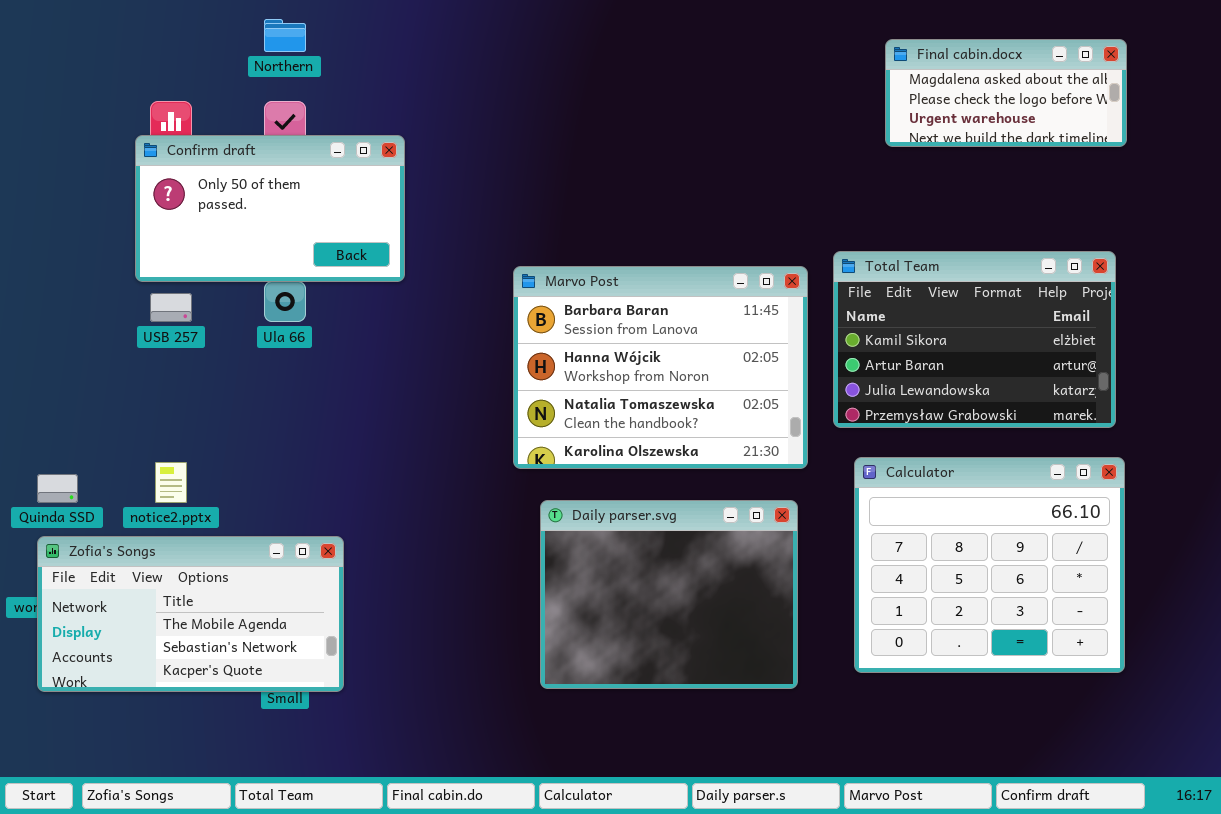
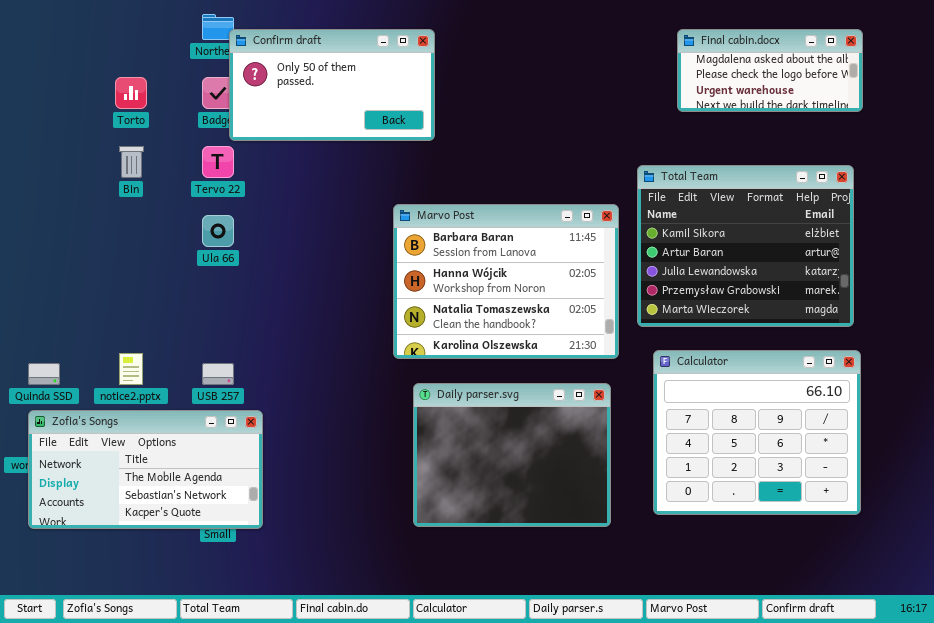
Confirm draft: [135,135,405,282] -> [229,29,435,141], moved
Total Team: [833,251,1116,428] -> [637,165,854,327], resized
USB 257: [150,293,192,322] -> [202,363,234,385], moved

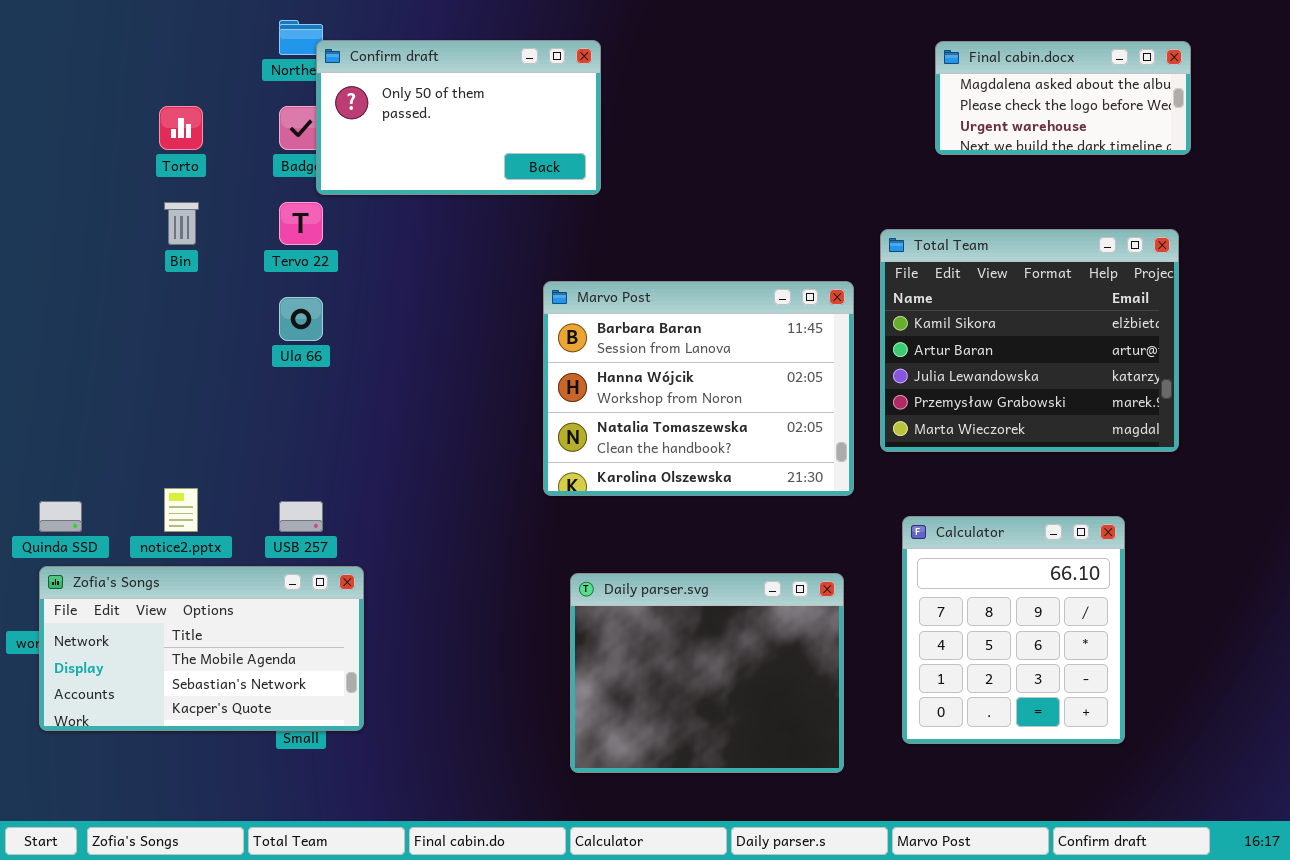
Calculator: [653,350,861,515] -> [902,516,1125,744], moved, resized
Daily parser.svg: [413,383,611,527] -> [570,573,844,773], moved

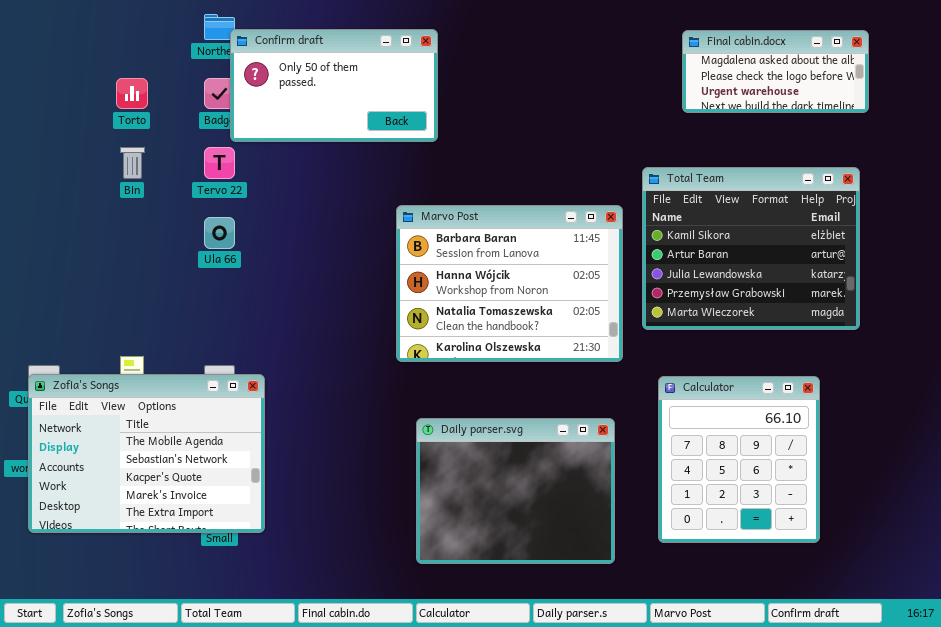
Zofia's Songs: [39,566,364,731] -> [28,374,265,533], resized

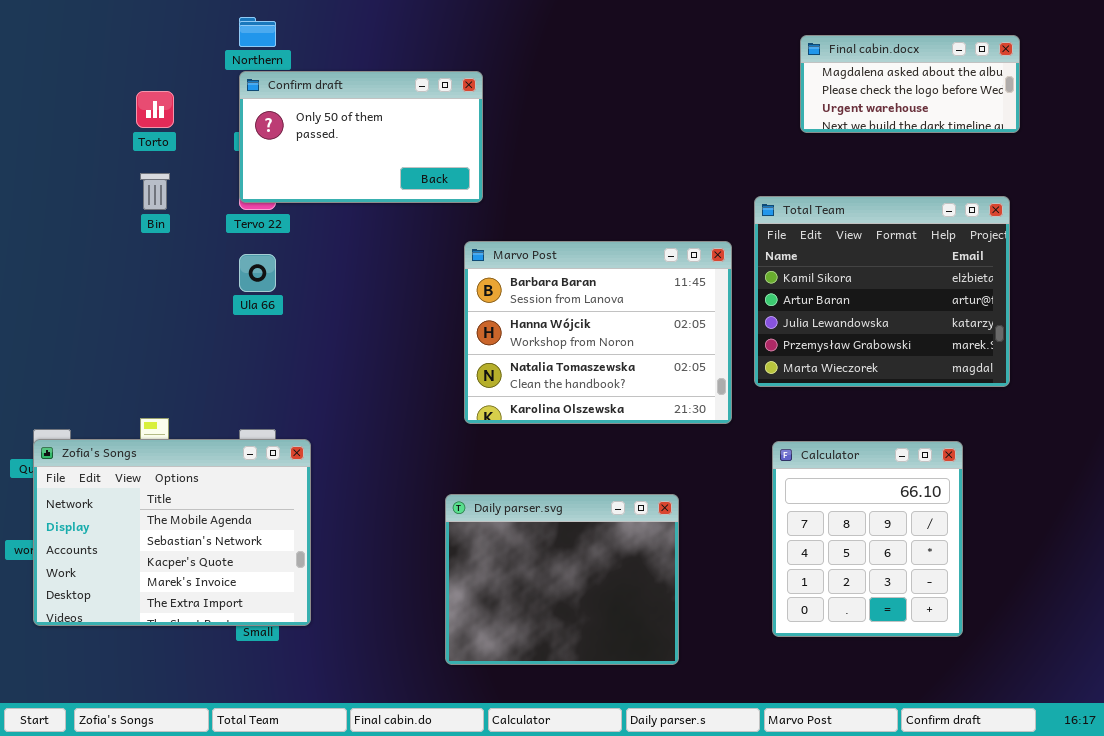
Confirm draft: [230,29,438,142] -> [239,71,483,203], moved
Daily parser.svg: [416,418,615,564] -> [445,494,679,665], moved

